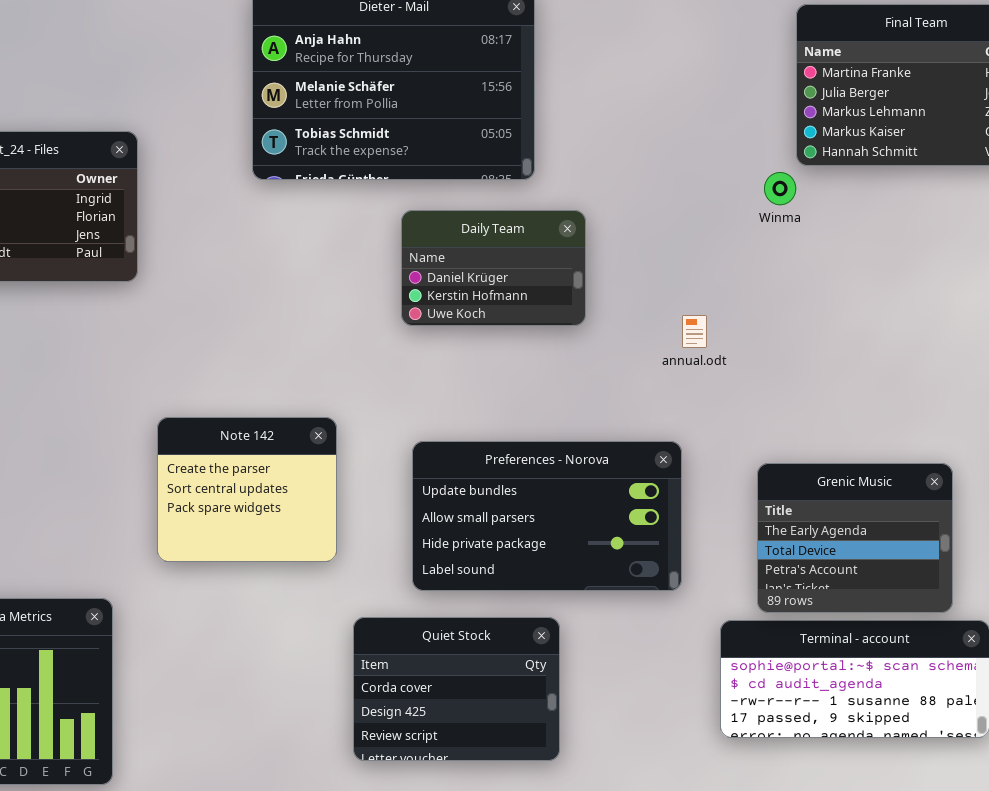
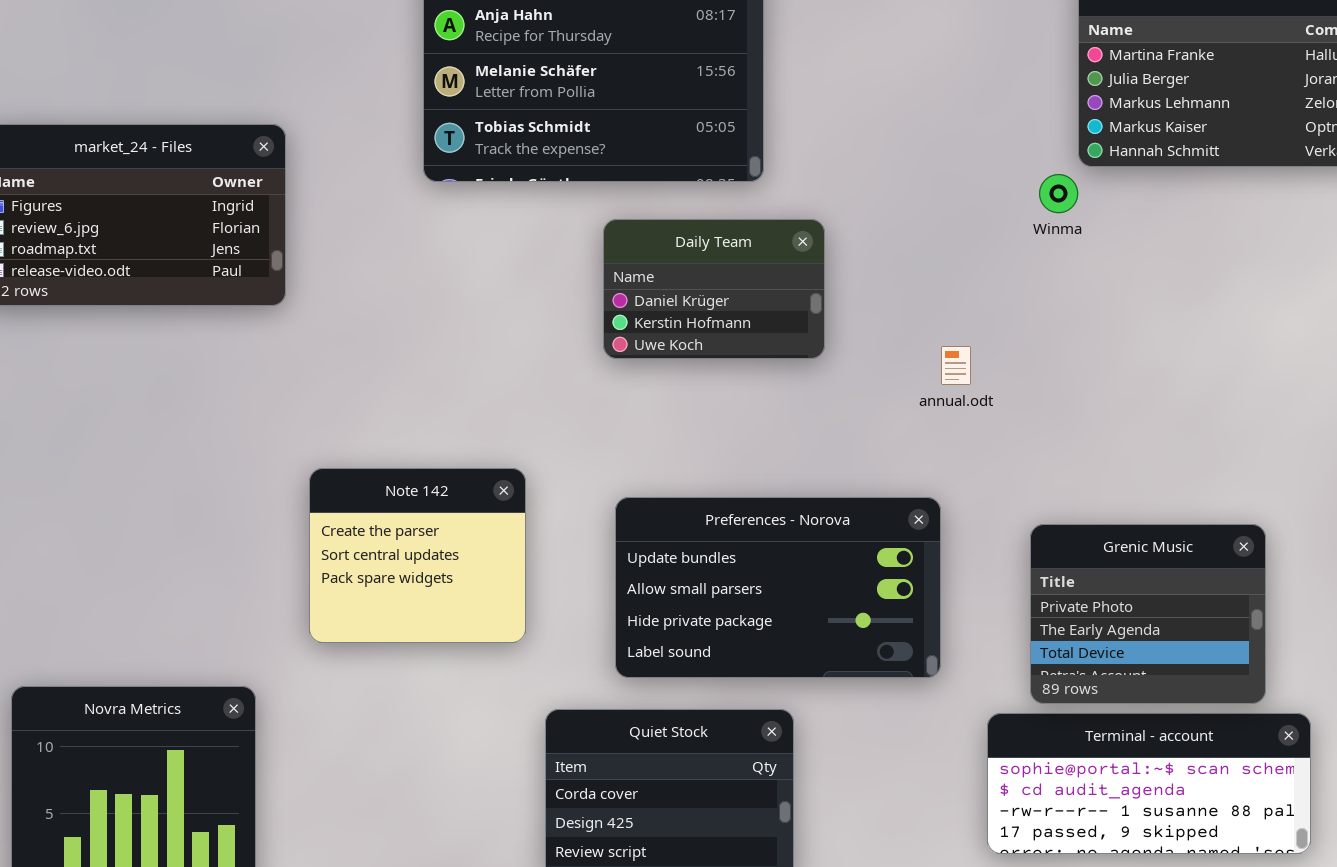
Grenic Music: [757,463,953,613] -> [1030,524,1266,704], scrolled up 1 row

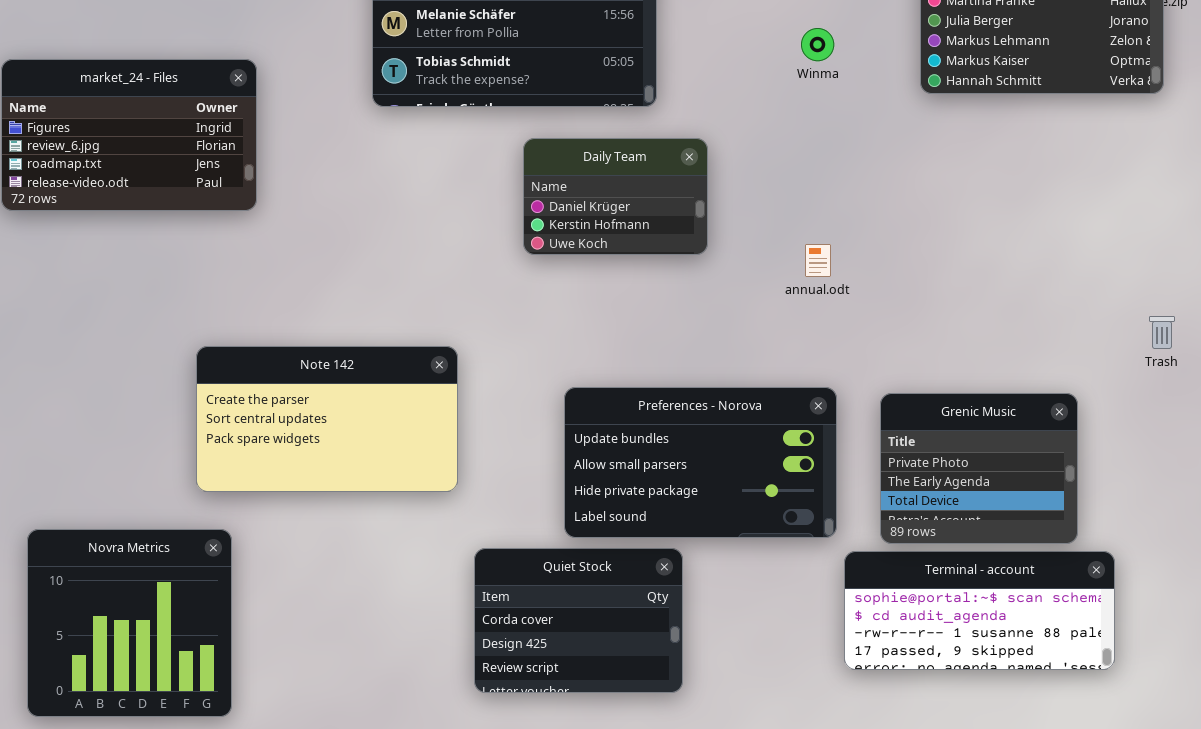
Winma: [1039,174,1078,213] -> [801,28,834,61], moved
Note 142: [309,468,526,643] -> [196,346,458,492], resized
Preferences - Norova: [615,497,941,678] -> [564,387,837,538], moved

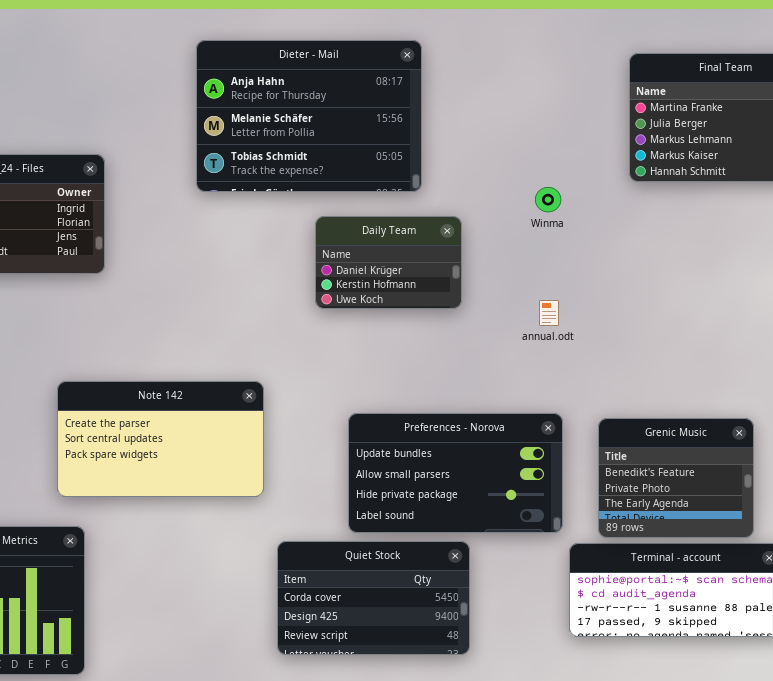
Winma: [801,28,834,61] -> [535,187,561,212], moved
Grenic Music: [880,393,1078,544] -> [598,418,754,538], scrolled up 1 row
Quiet Stock: [474,548,683,693] -> [277,541,470,655], resized

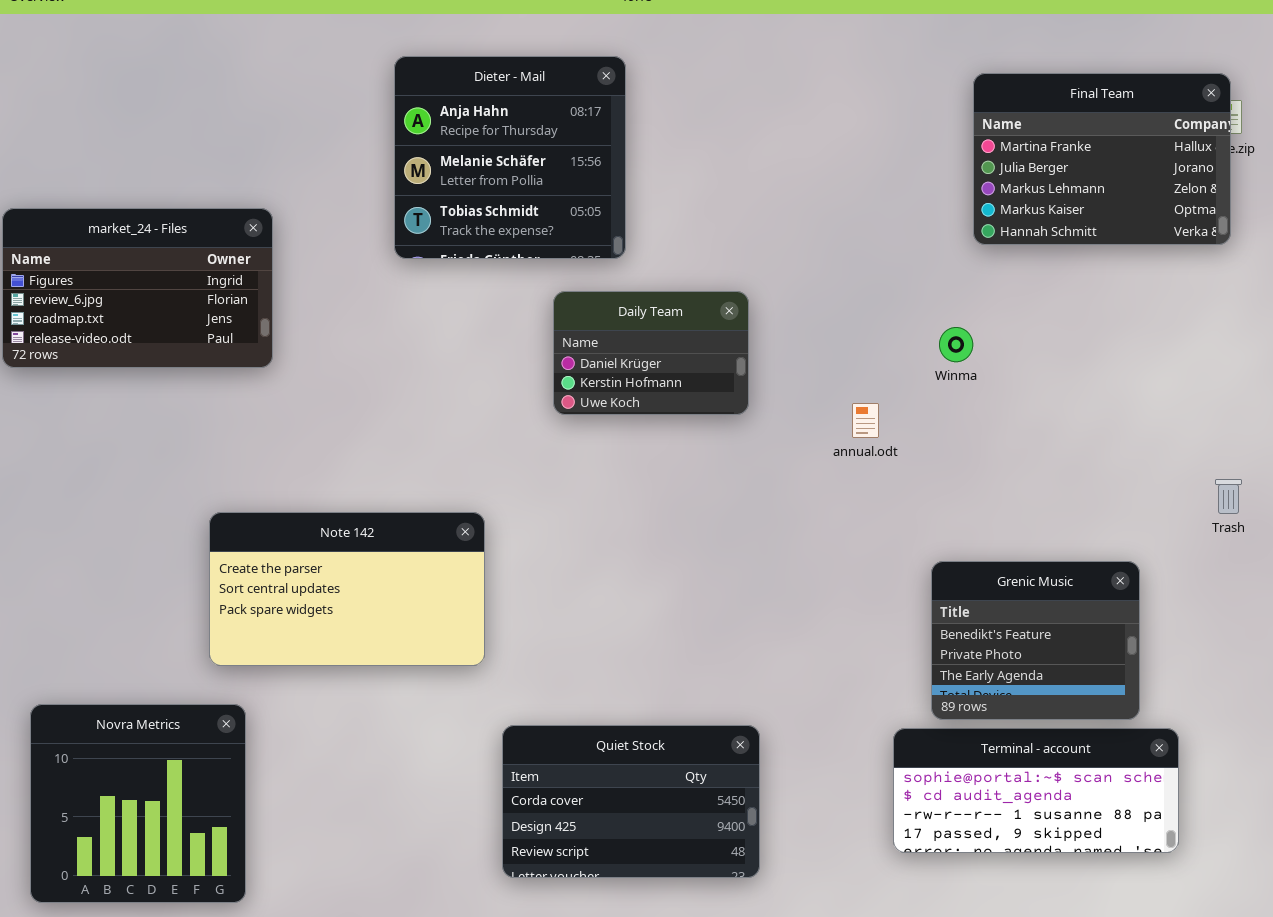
Dieter - Mail: [196,40,422,192] -> [394,56,626,259], resized
Winma: [535,187,561,212] -> [939,327,973,362], moved
Preferences - Norova: [348,413,563,533] -> none, closed

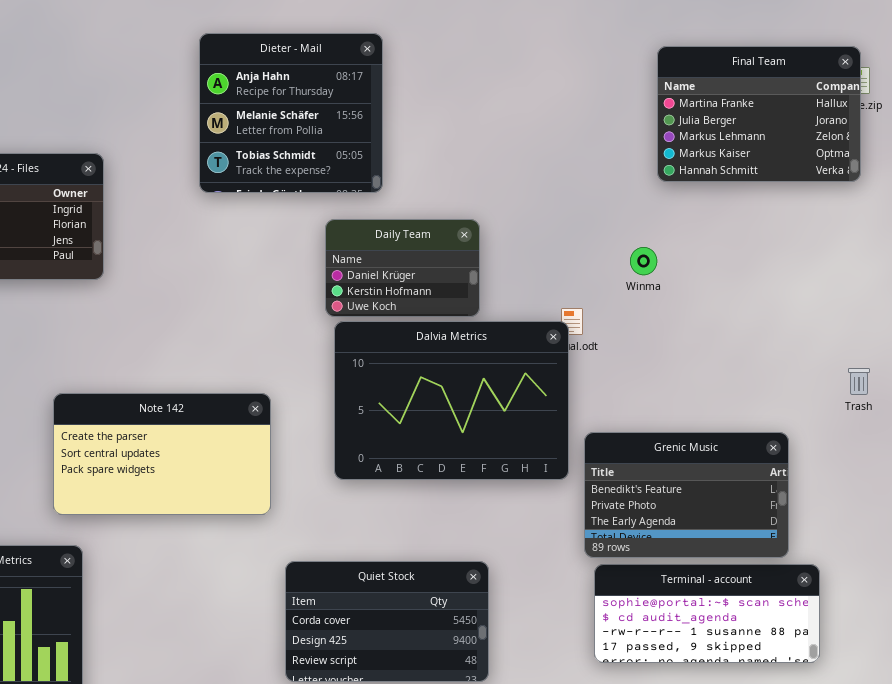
Dalvia Metrics: none -> [334,321,569,480], opened
Grenic Music: [931,561,1140,720] -> [584,432,789,558], resized

